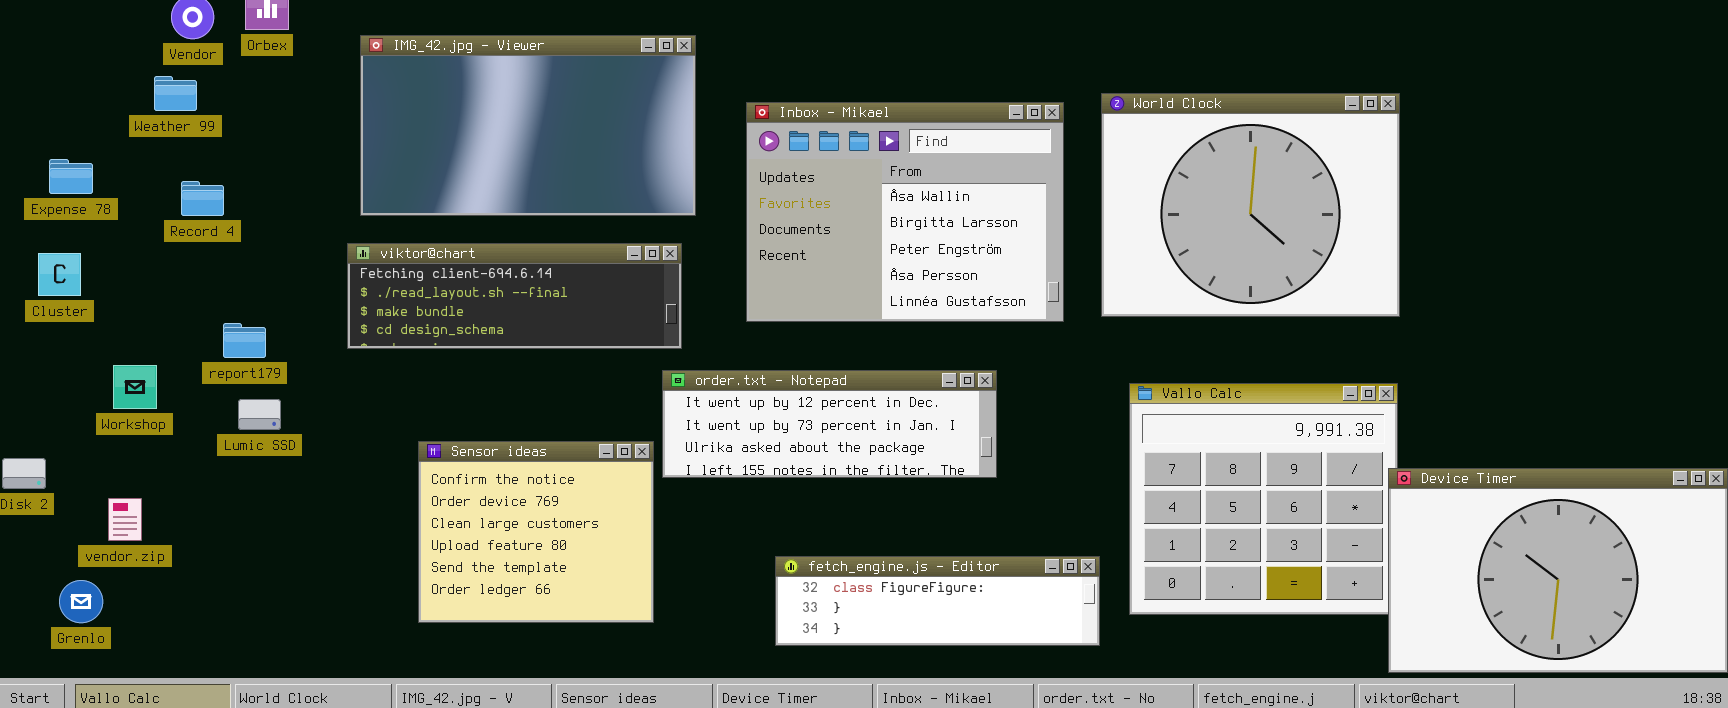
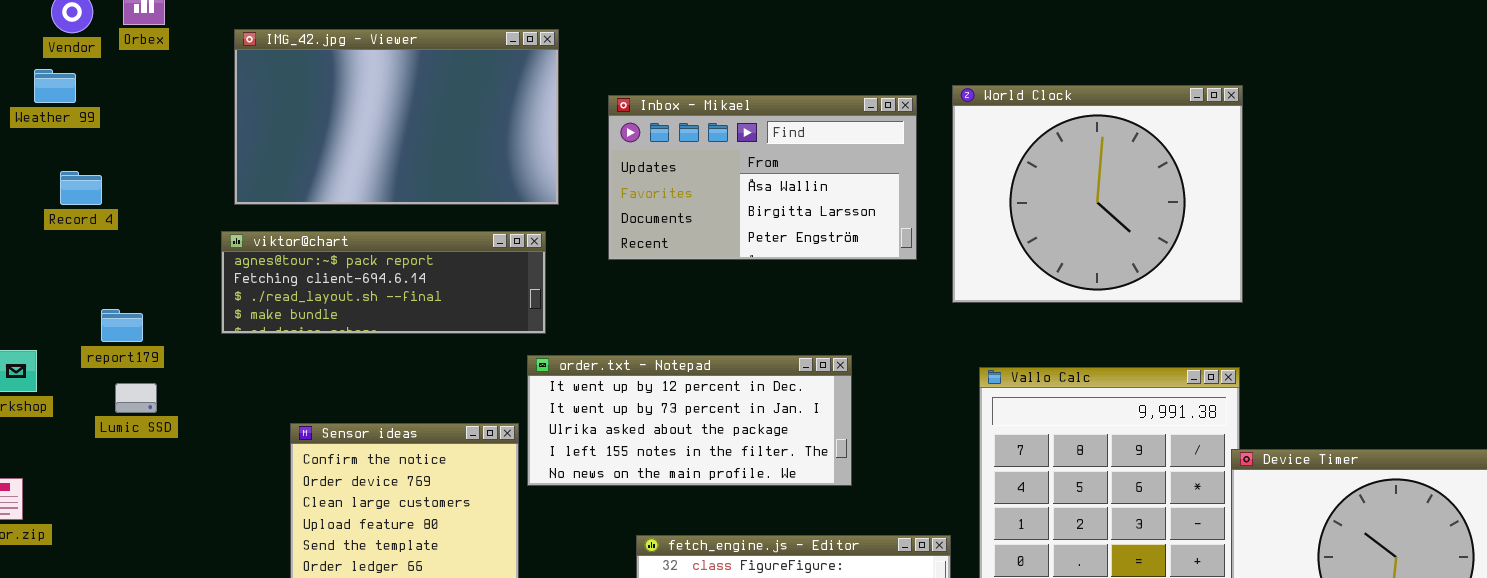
Inbox - Mikael: [746,102,1064,322] -> [608,95,917,260], resized
viktor@chart: [347,243,682,349] -> [221,231,546,334], scrolled up 1 row
order.txt - Notepad: [662,370,997,478] -> [527,355,852,486], resized

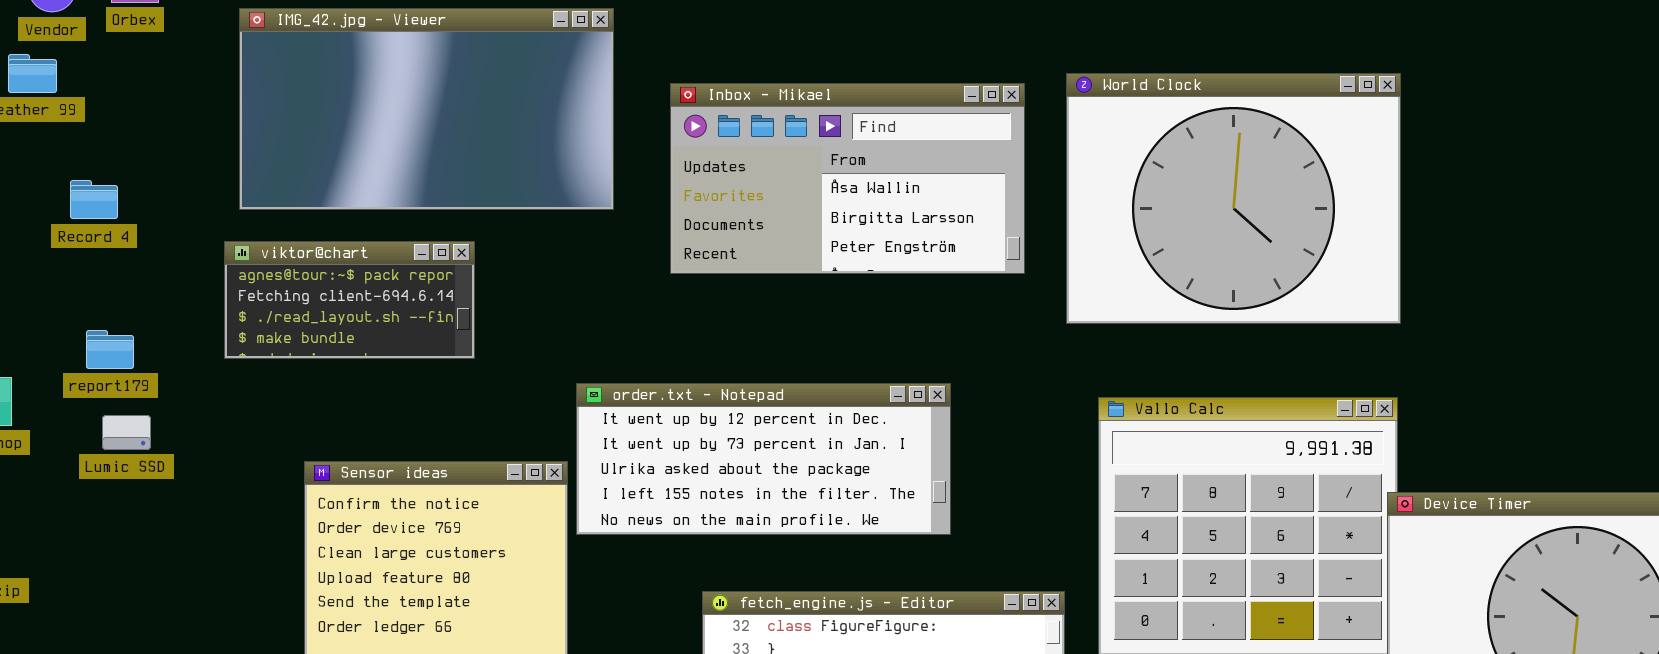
Record 4: [60,171,102,205] -> [70,180,118,219], moved
viktor@chart: [221,231,546,334] -> [224,241,475,359], resized

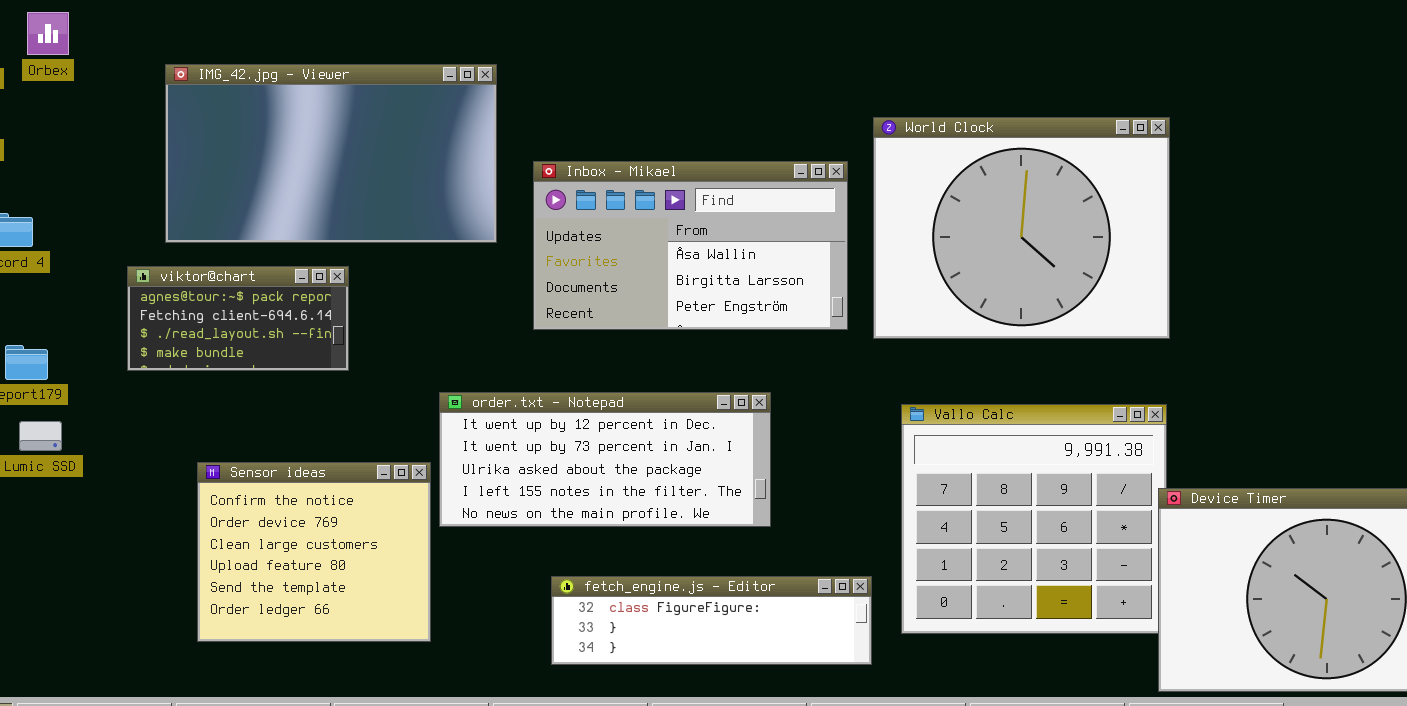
IMG_42.jpg - Viewer: [239,8,614,210] -> [165,64,497,243], moved
Inbox - Mikael: [670,83,1025,274] -> [533,161,848,330], moved

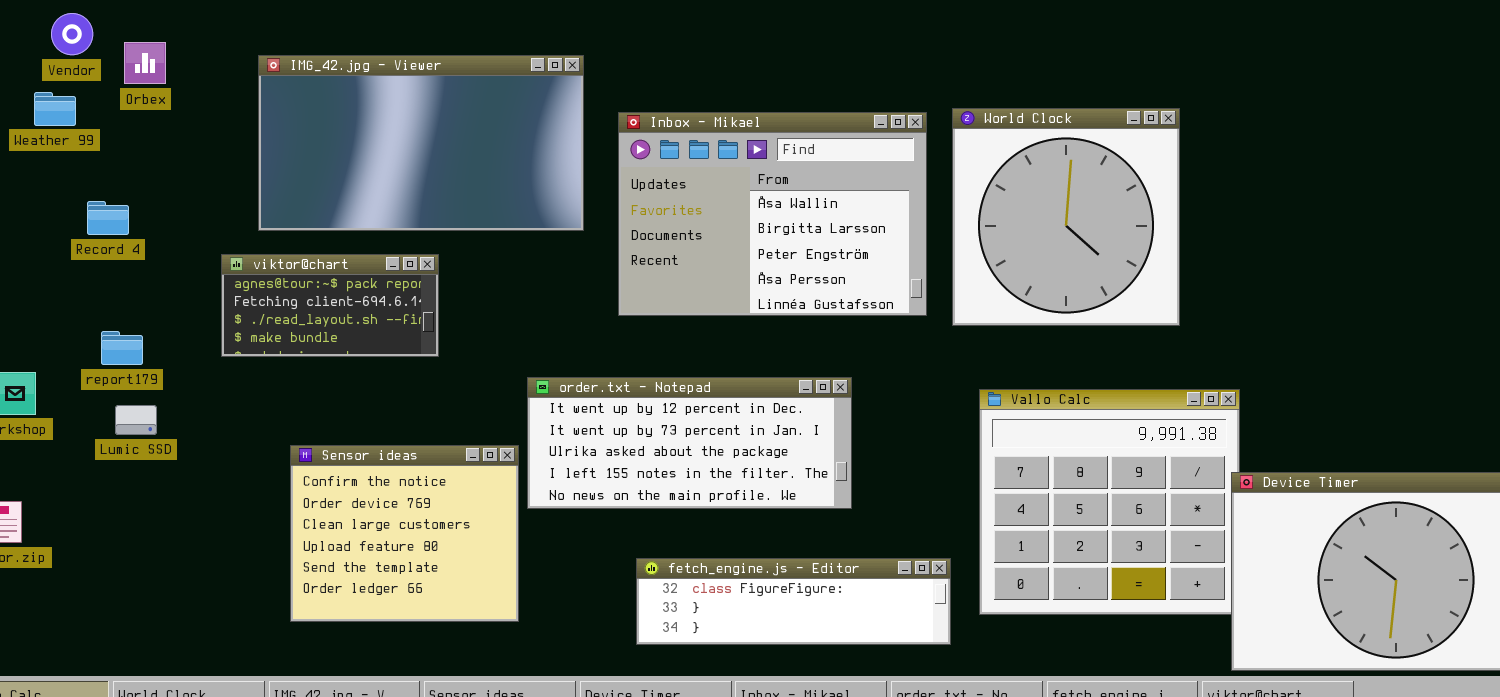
Orbex: [27,12,69,55] -> [124,42,166,84], moved
World Clock: [873,117,1170,339] -> [952,108,1180,326], resized
Inbox - Mikael: [533,161,848,330] -> [618,112,927,316], resized

